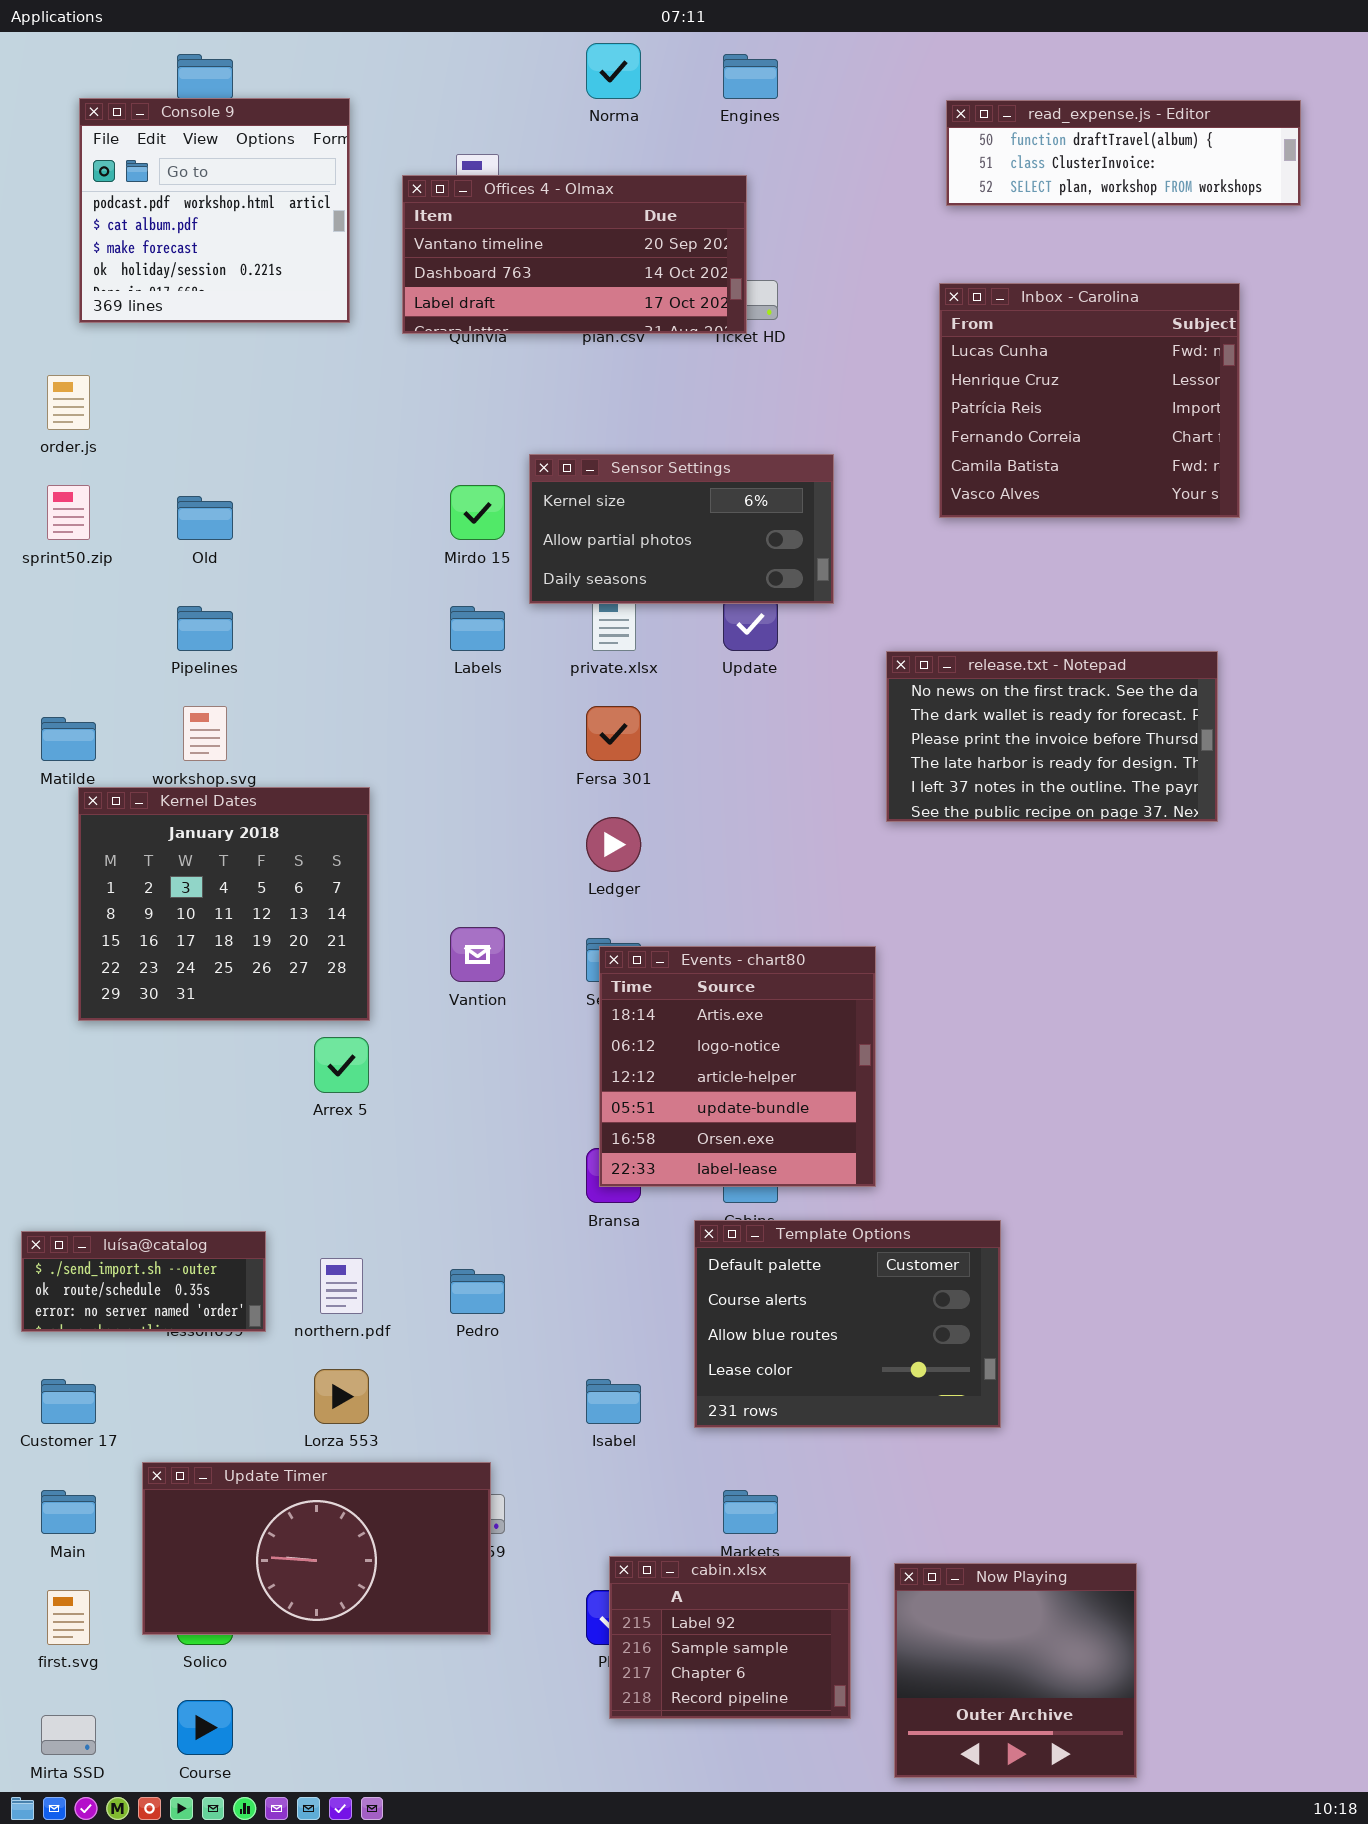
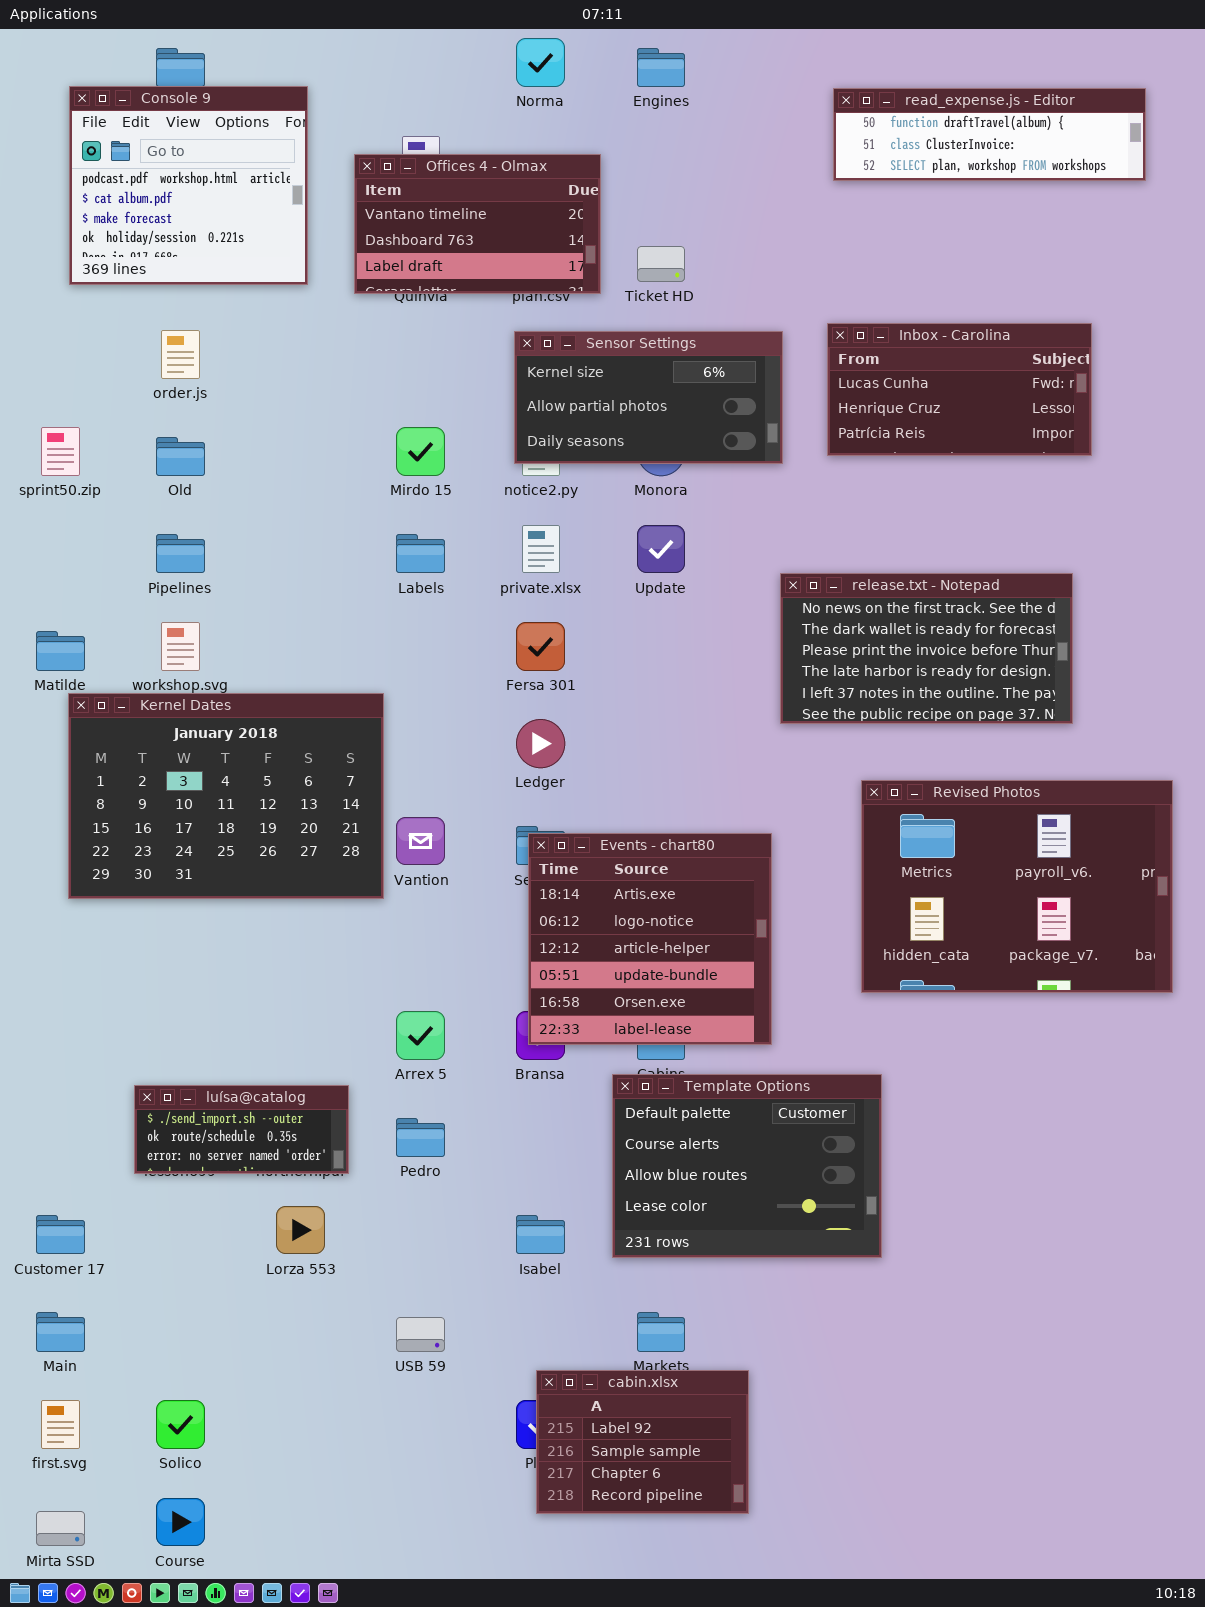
Offices 4 - Olmax: [402,175,747,334] -> [354,154,601,294], resized
Inbox - Carolina: [939,283,1240,518] -> [827,323,1092,456], resized
order.js: [47,375,90,430] -> [161,330,200,379], moved
Sensor Settings: [529,454,834,604] -> [514,331,783,464], moved
Kernel Dates: [78,787,370,1021] -> [68,693,384,899], resized
Revised Photos: none -> [861,780,1173,993], opened
Arrex 5: [314,1037,369,1093] -> [396,1011,445,1060], moved
luísa@catalog: [21,1231,266,1332] -> [134,1085,349,1174], moved
Update Timer: [142,1462,491,1635] -> none, closed
Now Playing: [894,1563,1137,1778] -> none, closed

